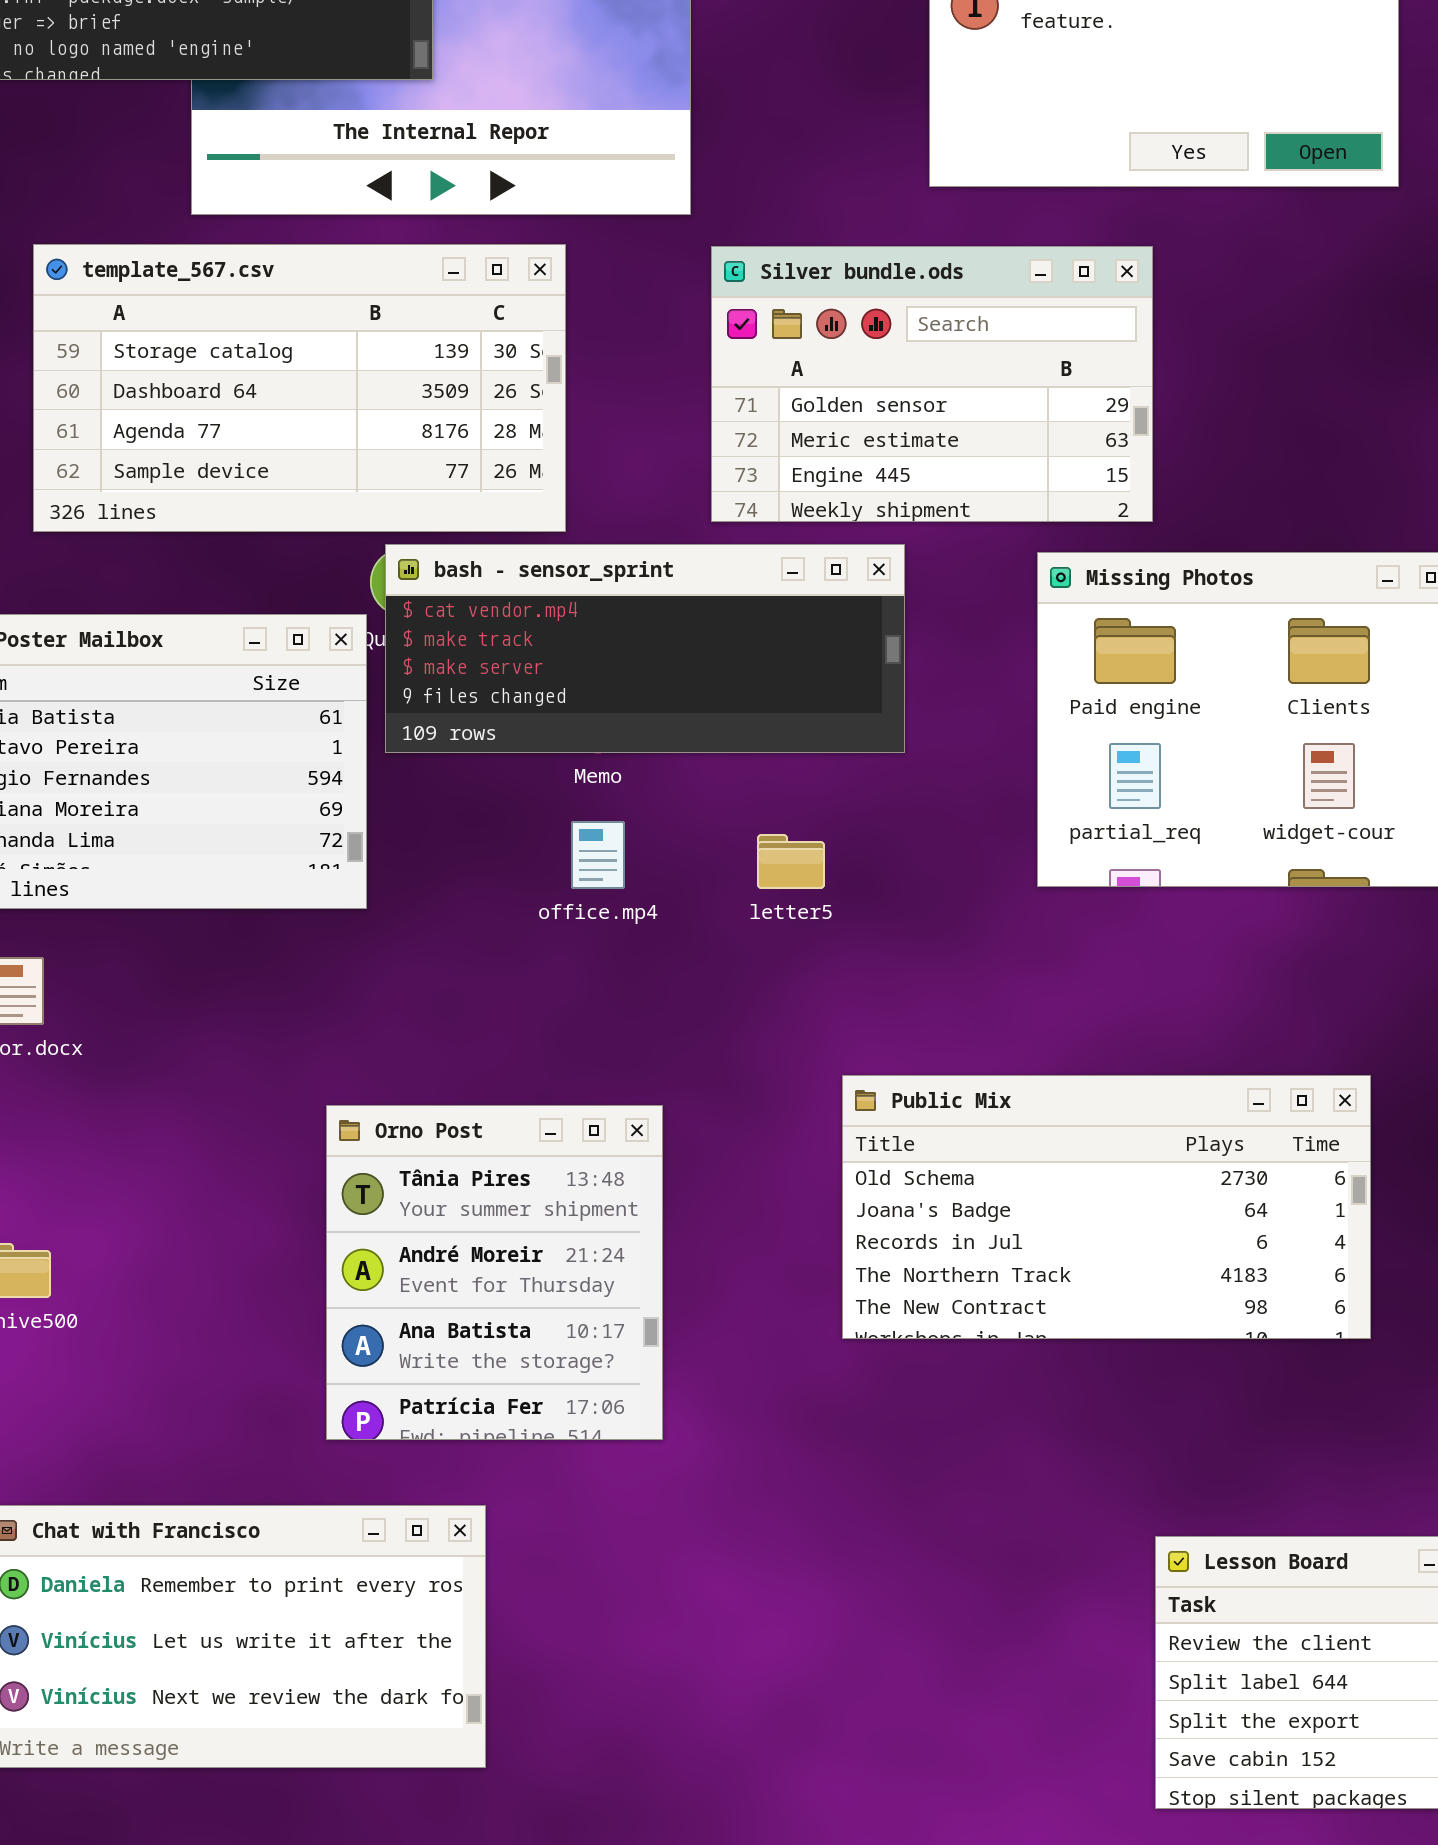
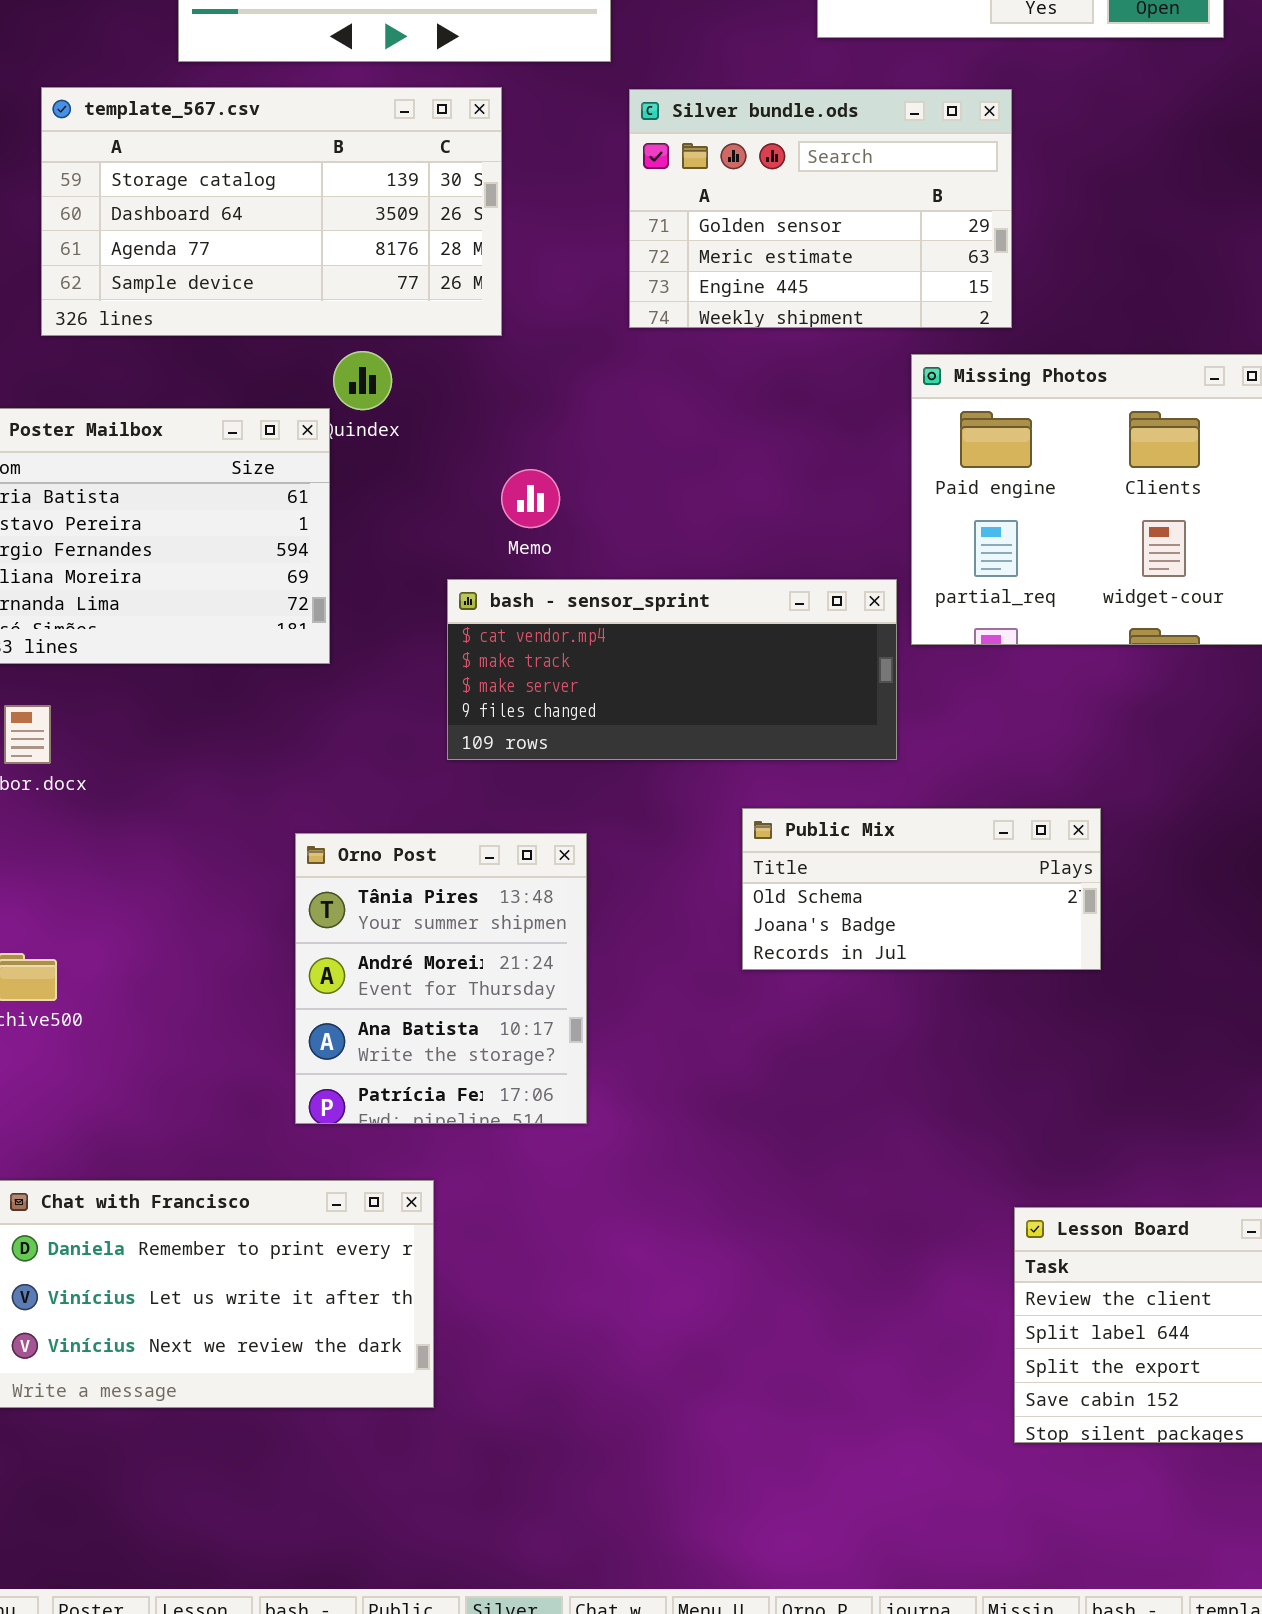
bash - sensor_sprint: [385,544,905,753] -> [447,579,897,760], moved
Public Mix: [842,1075,1371,1339] -> [742,808,1101,970], resized

